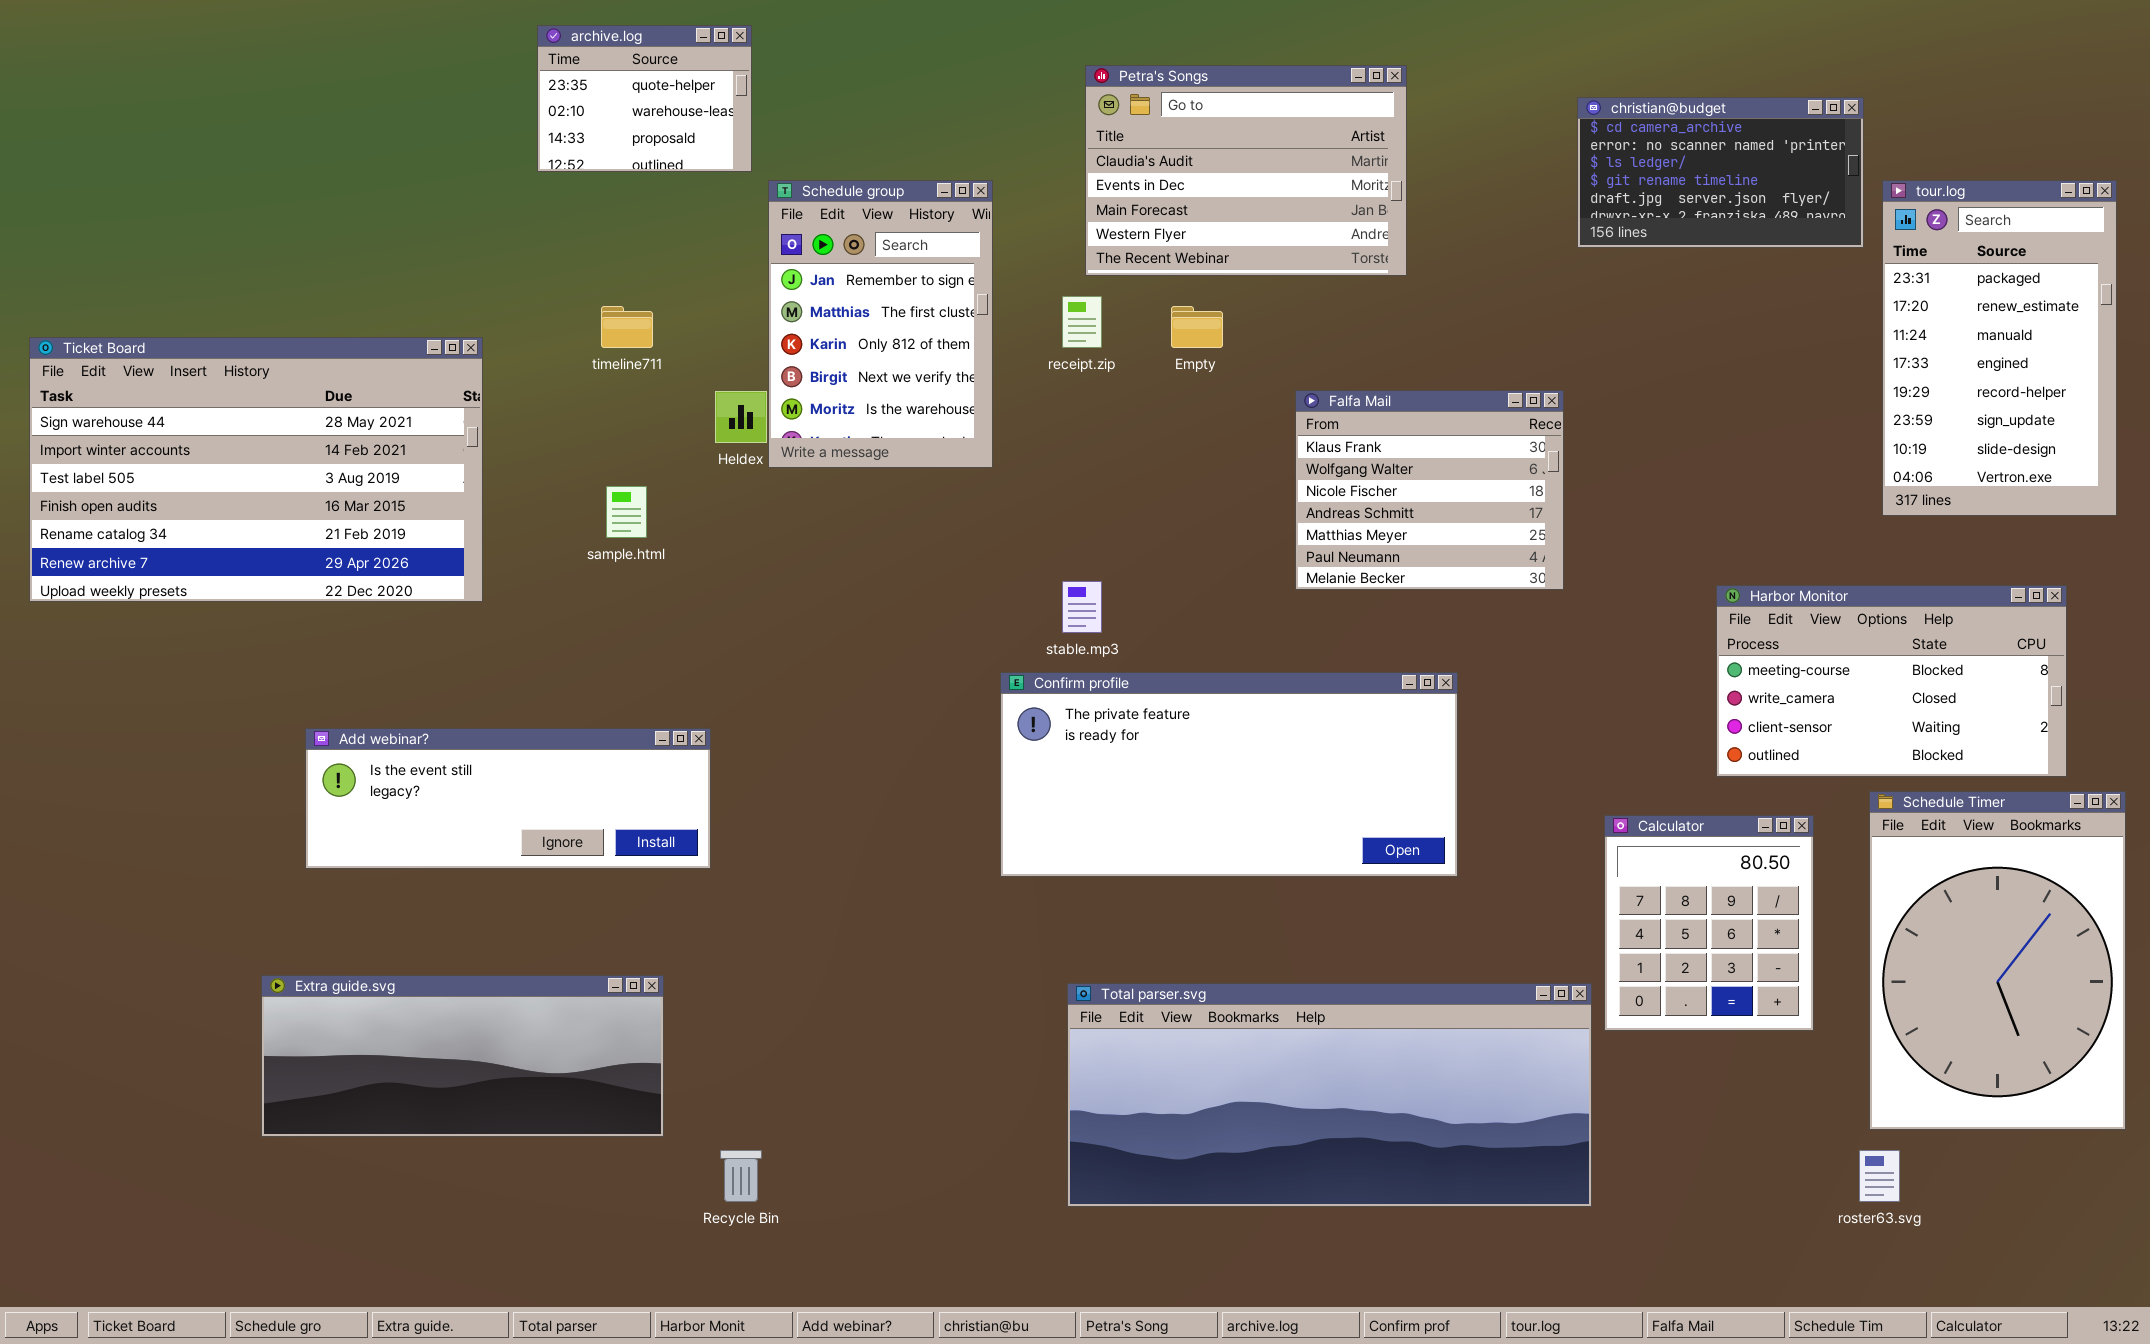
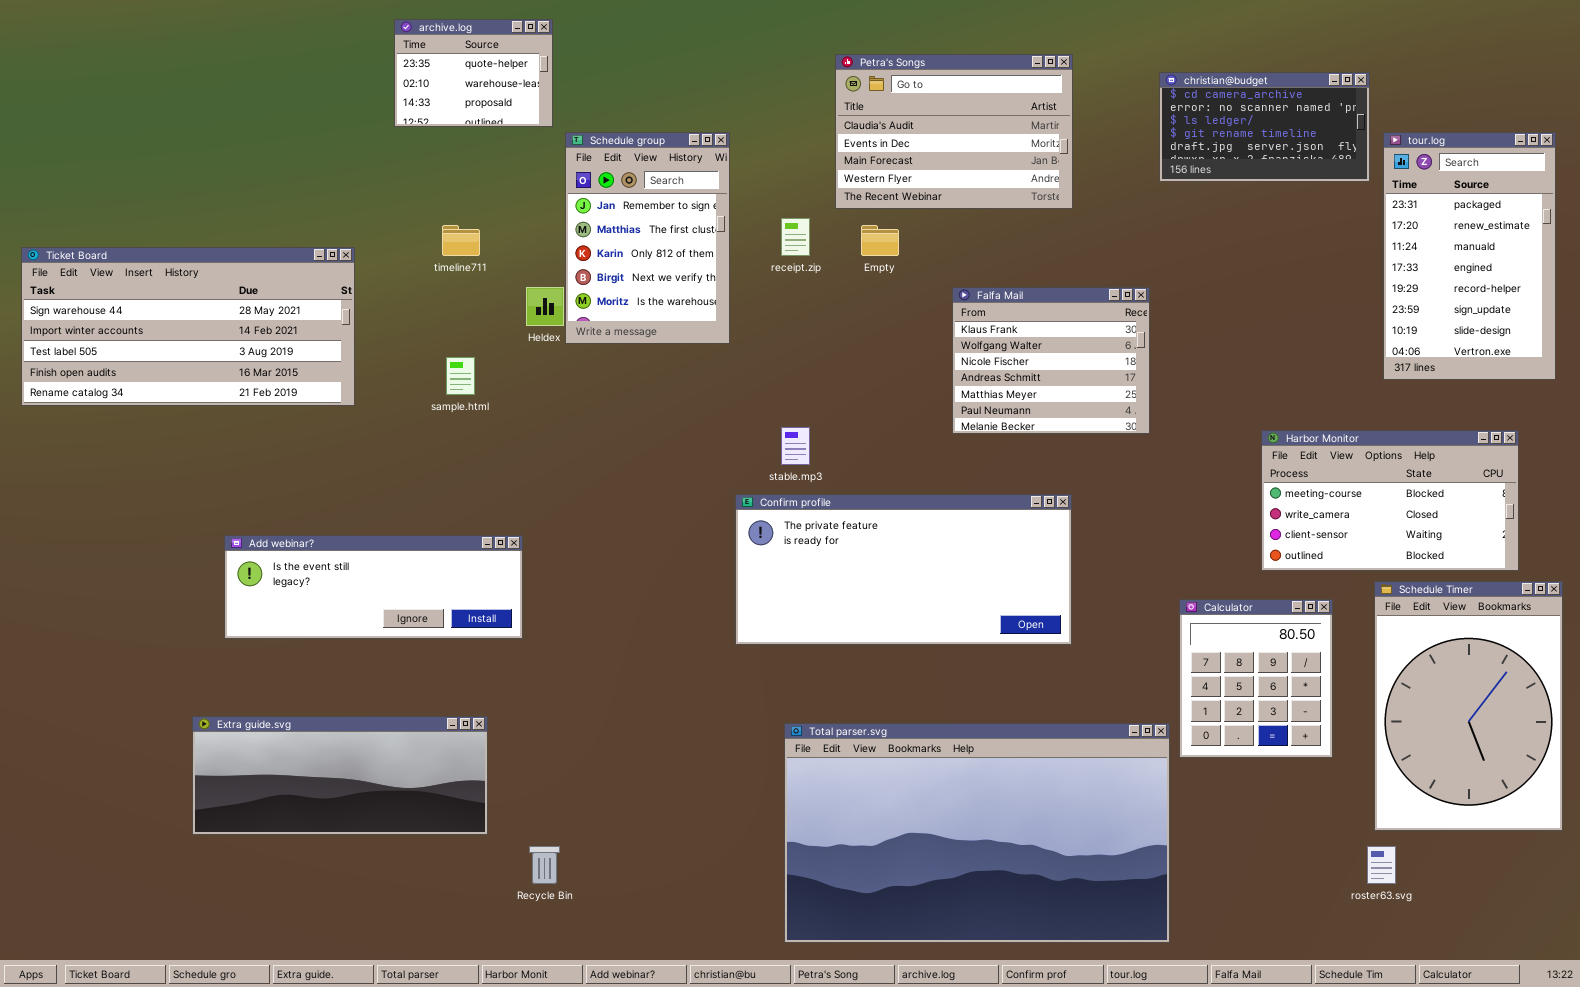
Petra's Songs: [1085,65,1407,276] -> [835,54,1073,209], moved
Ticket Board: [29,337,483,602] -> [21,247,355,406], resized
Total parser.svg: [1067,983,1592,1207] -> [784,723,1170,943], resized

